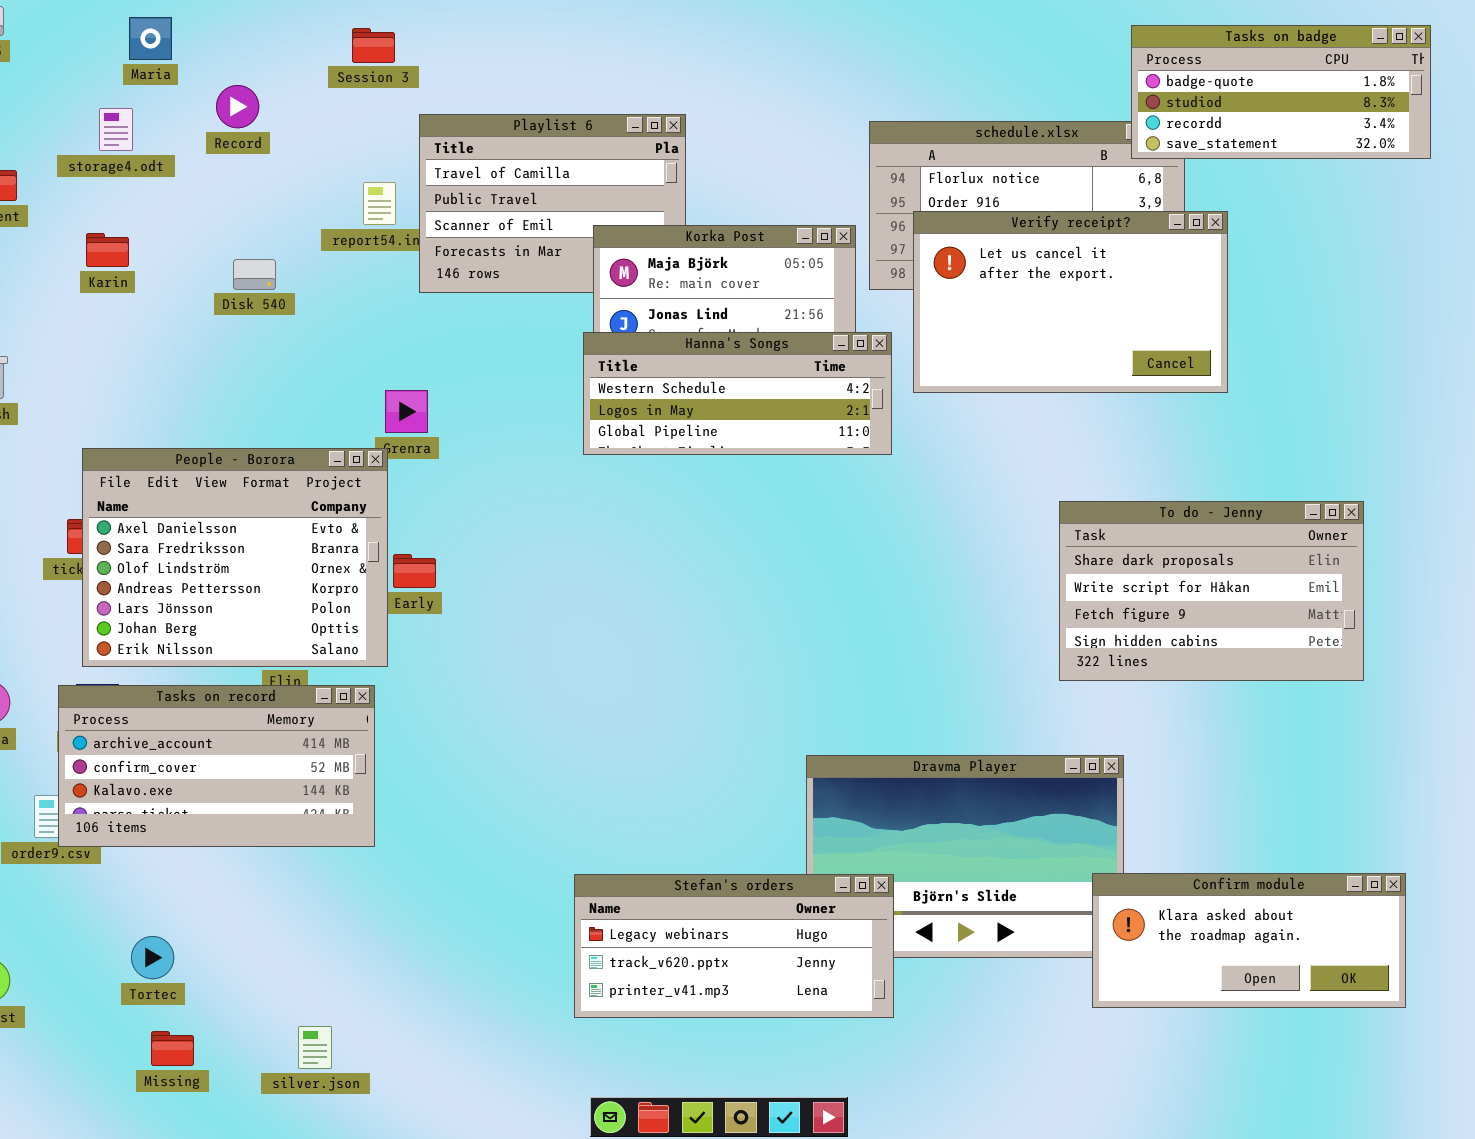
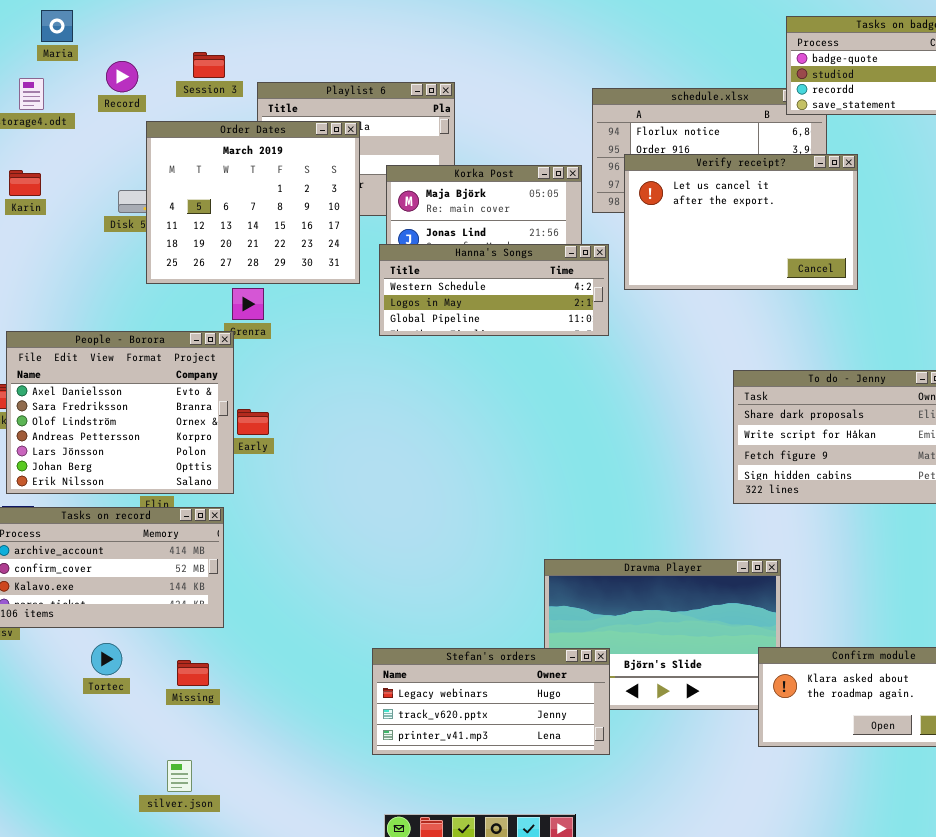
Session 3: [352,28,395,63] -> [193,52,225,78], moved
Order Dates: none -> [146,121,360,284], opened
Tortec: [131,936,174,979] -> [91,643,122,675], moved
Missing: [151,1031,194,1066] -> [177,660,209,686], moved

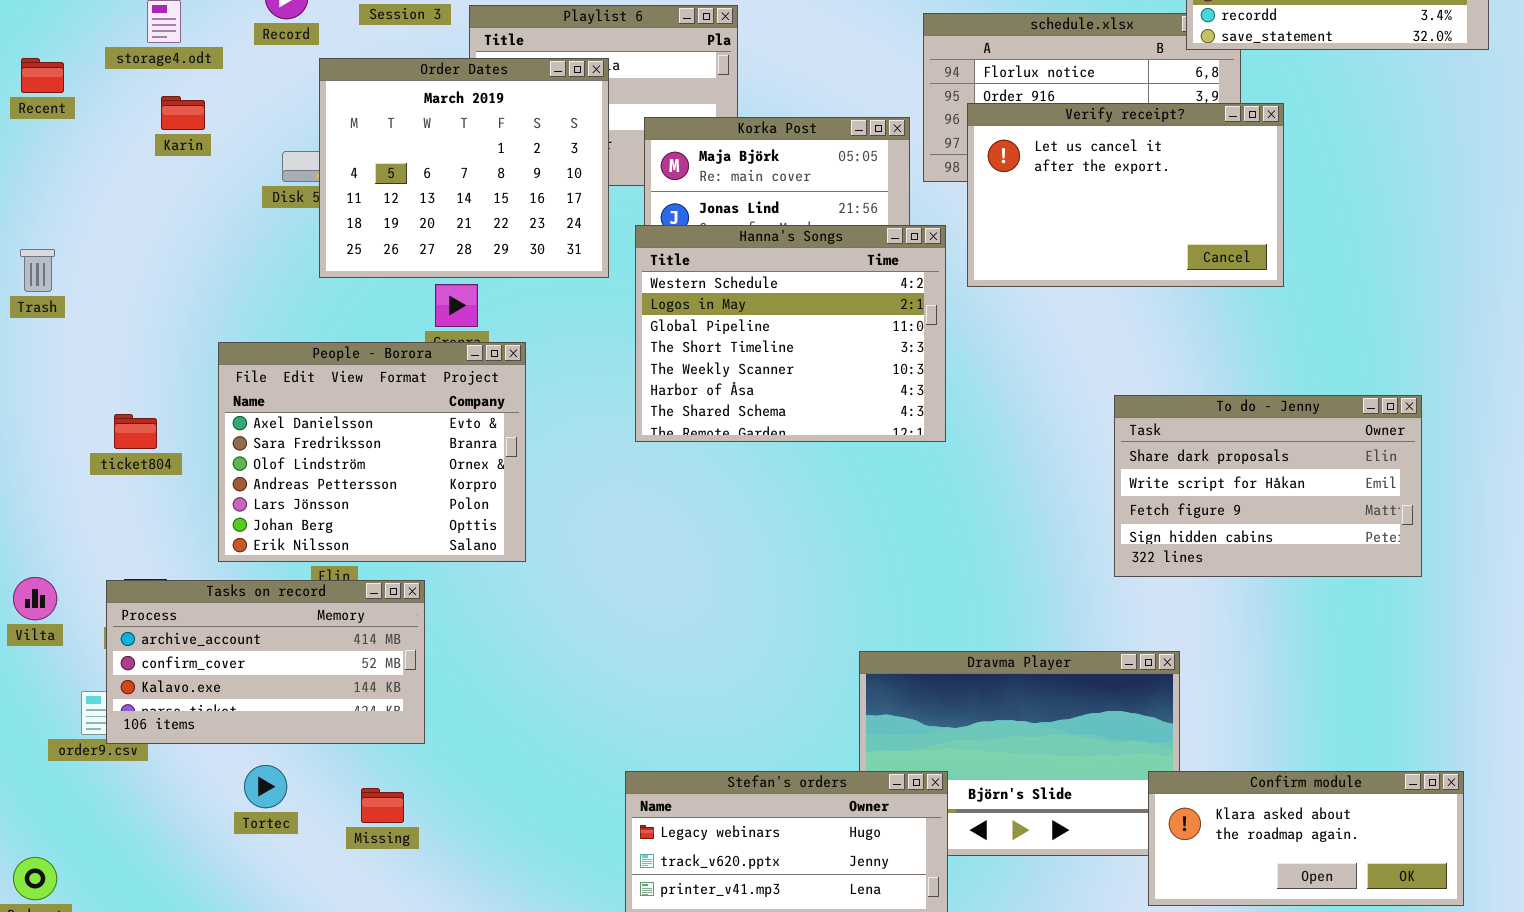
Karin: [9,170,41,196] -> [161,96,205,130], moved
Hanna's Songs: [379,244,609,336] -> [635,225,946,442], resized
People - Borora: [6,331,234,494] -> [218,342,526,562], moved

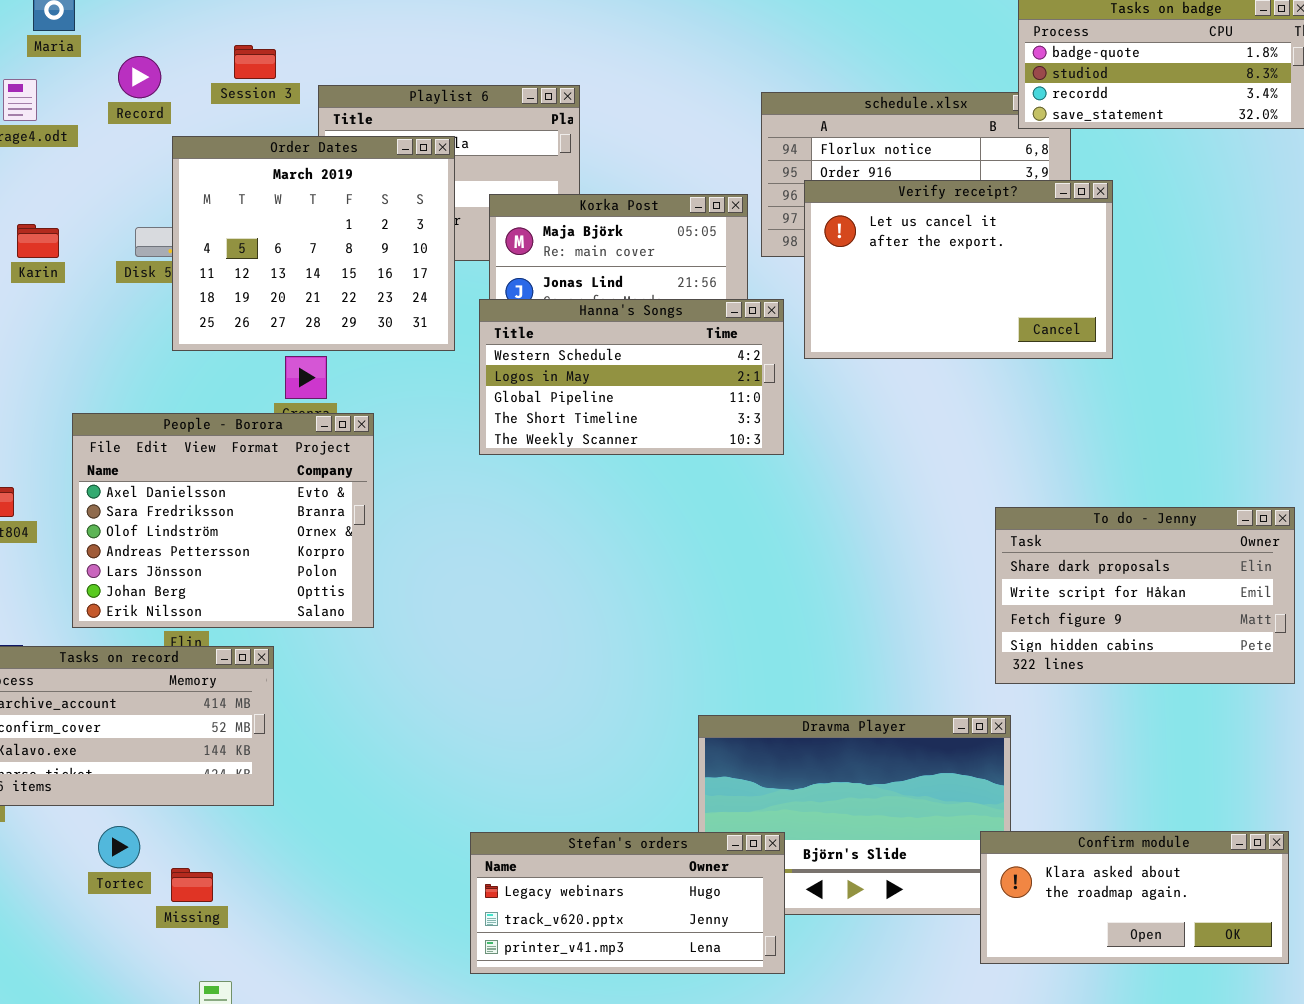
Karin: [161,96,205,130] -> [17,224,59,258], moved
Hanna's Songs: [635,225,946,442] -> [479,299,784,455], resized
To do - Jenny: [1114,395,1422,577] -> [995,507,1295,684], moved
Missing: [361,788,404,823] -> [171,868,213,902], moved

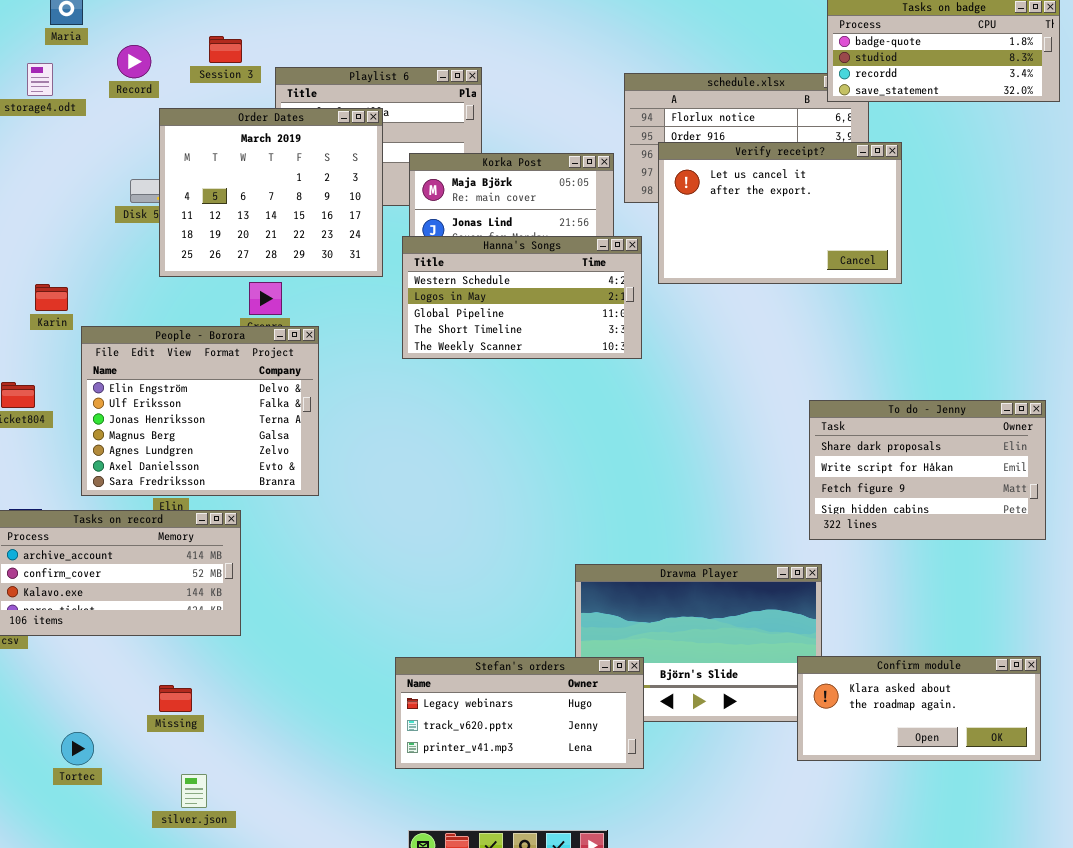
Karin: [17,224,59,258] -> [35,284,68,311], moved
People - Borora: [72,413,374,628] -> [81,326,319,496], scrolled up 5 rows
Tortec: [98,826,140,868] -> [61,732,94,765], moved

